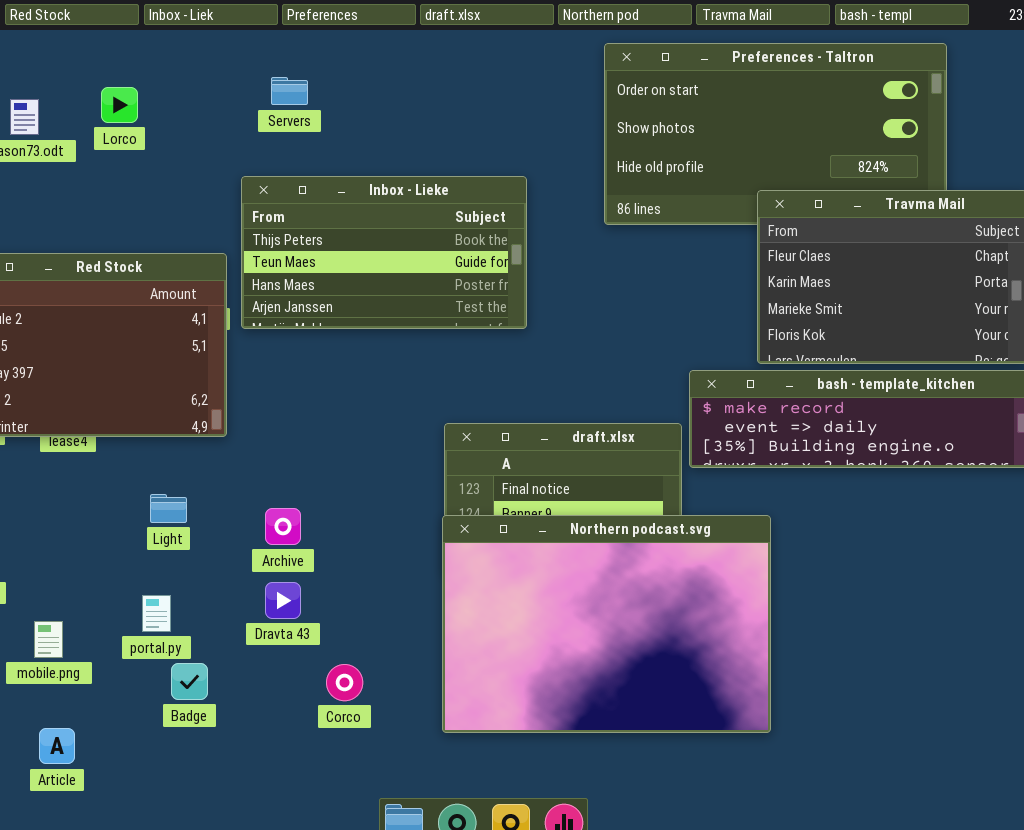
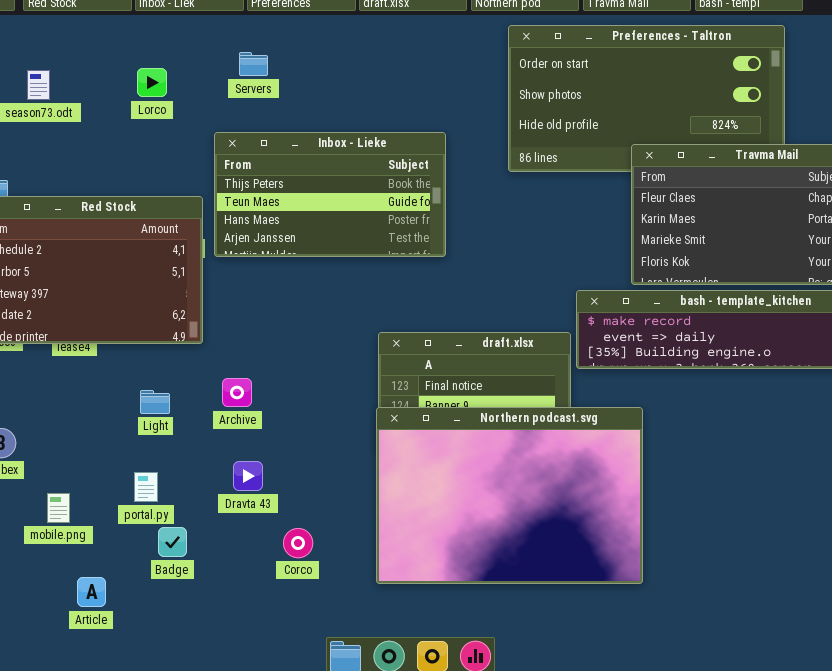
Lorco: [101,87,138,123] -> [137,68,167,97], moved
Archive: [265,508,301,545] -> [222,378,252,407], moved
Article: [39,728,75,764] -> [77,577,106,607], moved

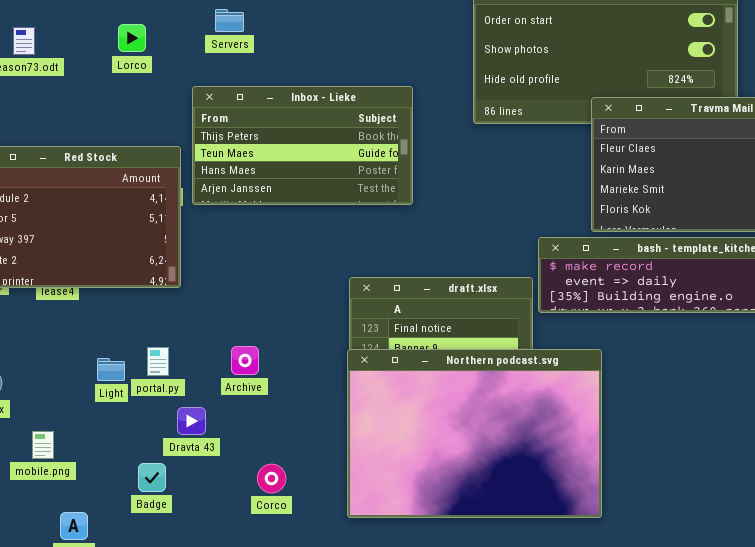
Archive: [222,378,252,407] -> [231,346,259,375], moved
Light: [140,390,170,414] -> [97,358,125,381], moved
Dravta 43: [233,461,263,491] -> [177,407,206,435], moved
portal.py: [134,472,158,502] -> [147,347,169,376], moved

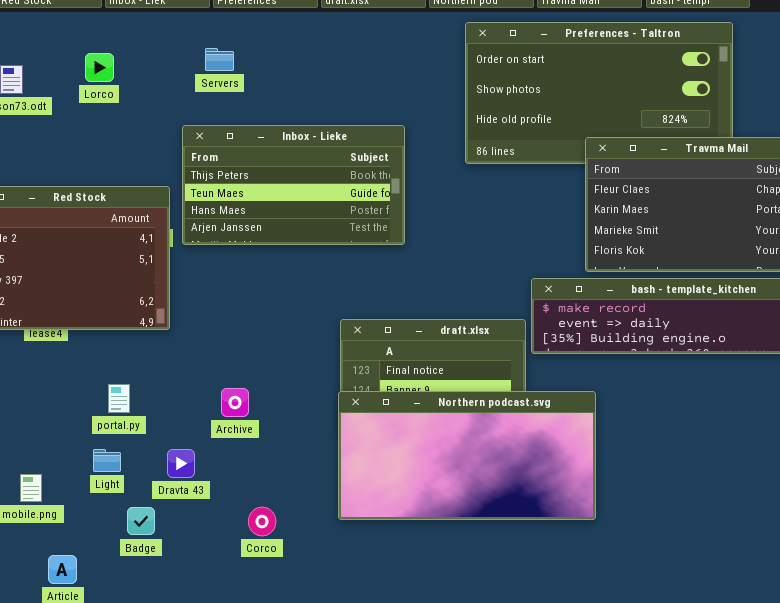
Lorco: [118,24,146,52] -> [85,53,114,82], moved
portal.py: [147,347,169,376] -> [108,384,130,413], moved
Northern podcast.svg: [347,349,602,518] -> [338,391,596,520], resized
Light: [97,358,125,381] -> [93,449,121,472], moved

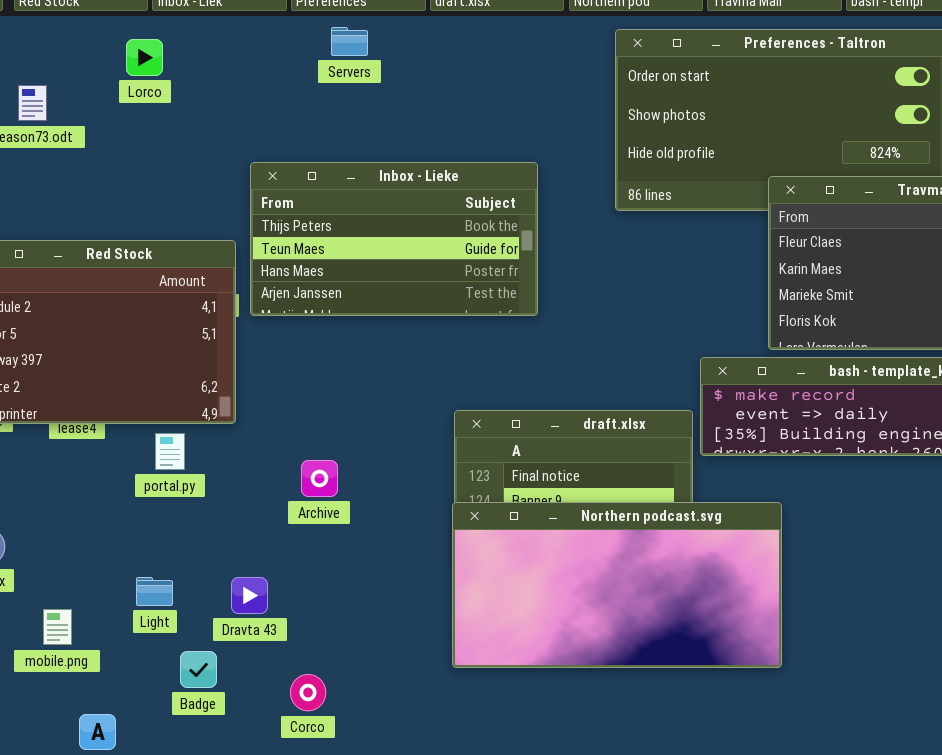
Servers: [205,48,234,71] -> [331,27,368,56], moved
Lorco: [85,53,114,82] -> [126,39,163,76], moved
portal.py: [108,384,130,413] -> [155,433,185,470], moved
Archive: [221,388,249,417] -> [301,460,338,497], moved
Corco: [248,507,276,536] -> [290,674,326,711], moved

